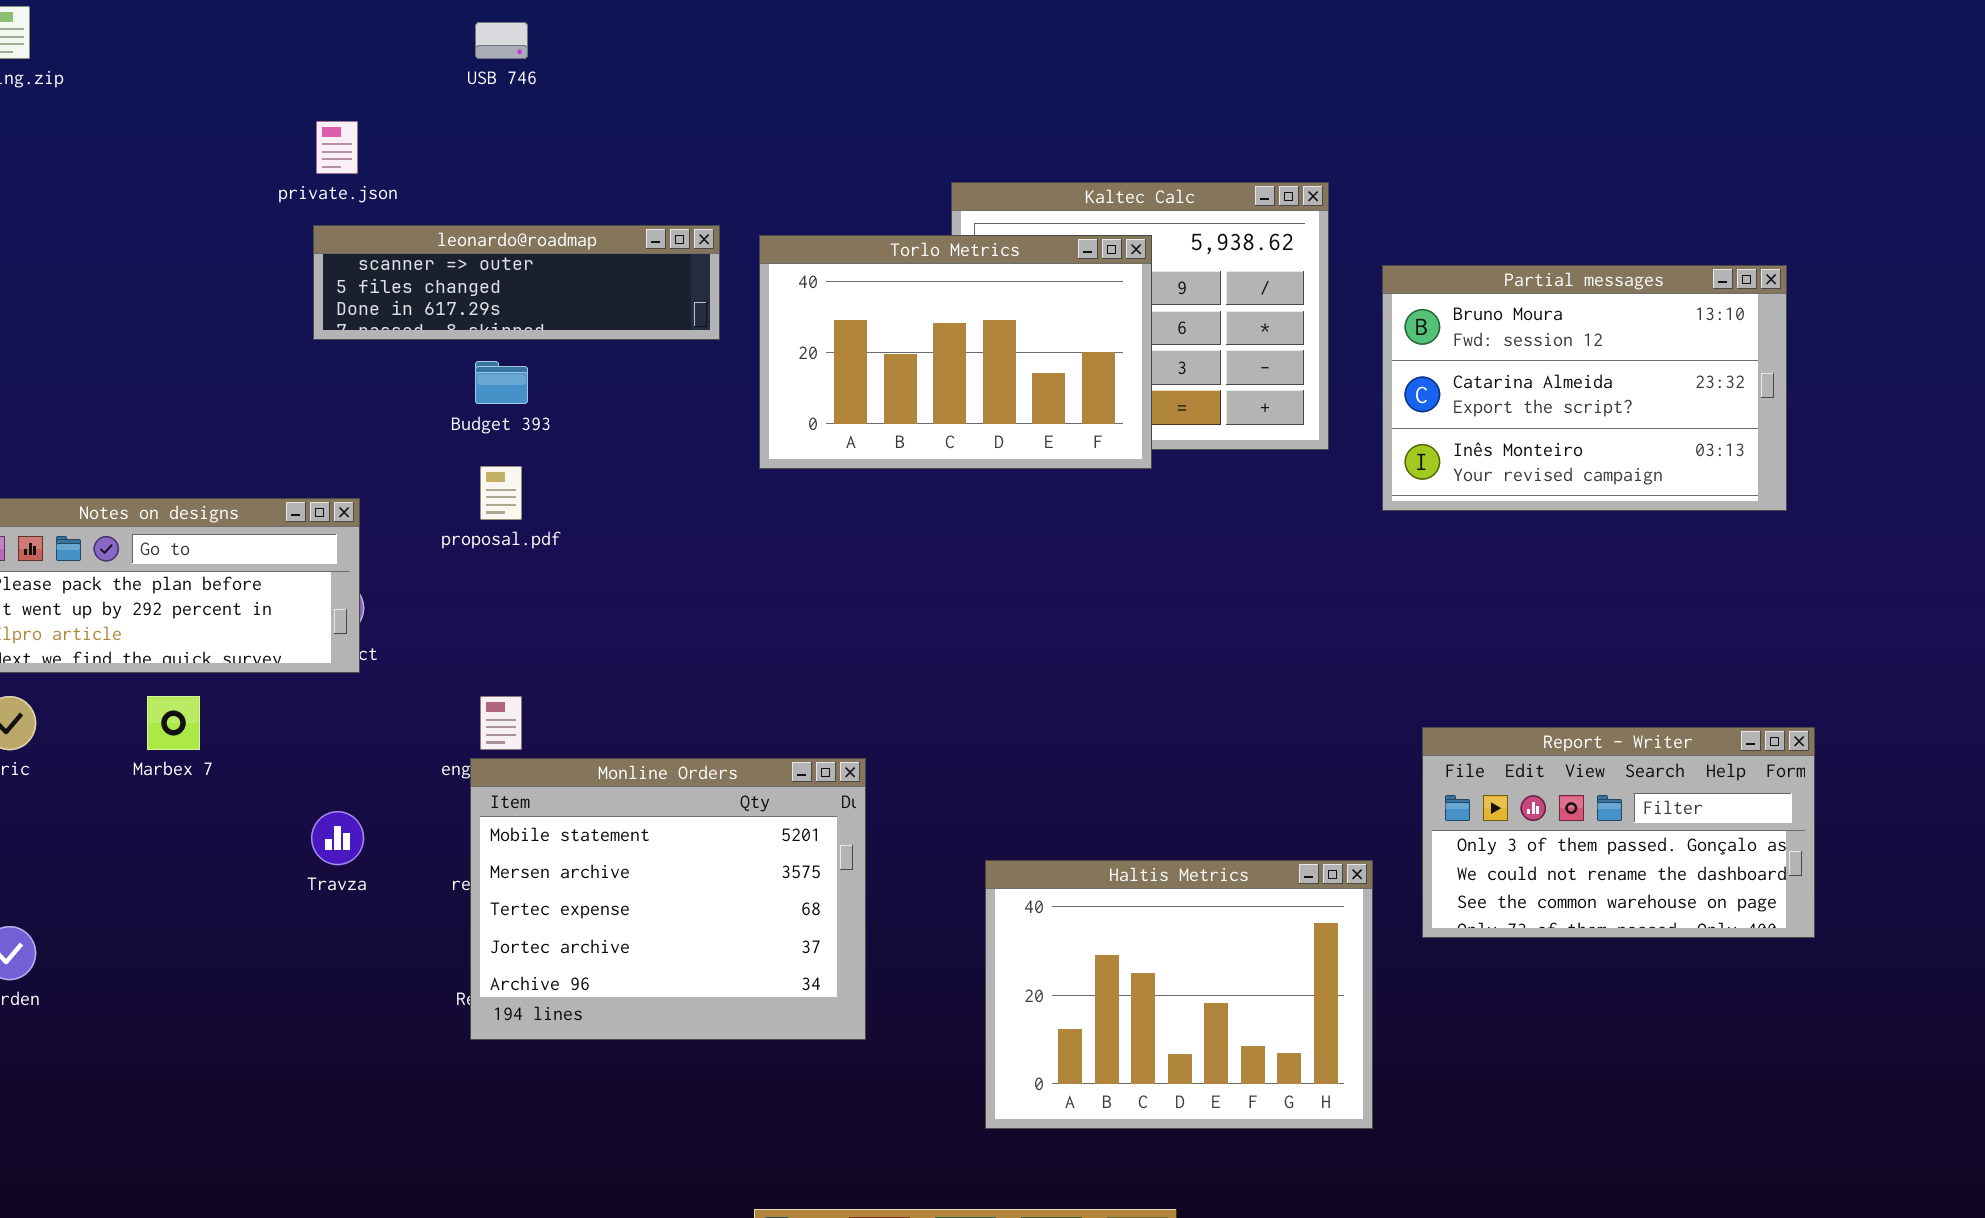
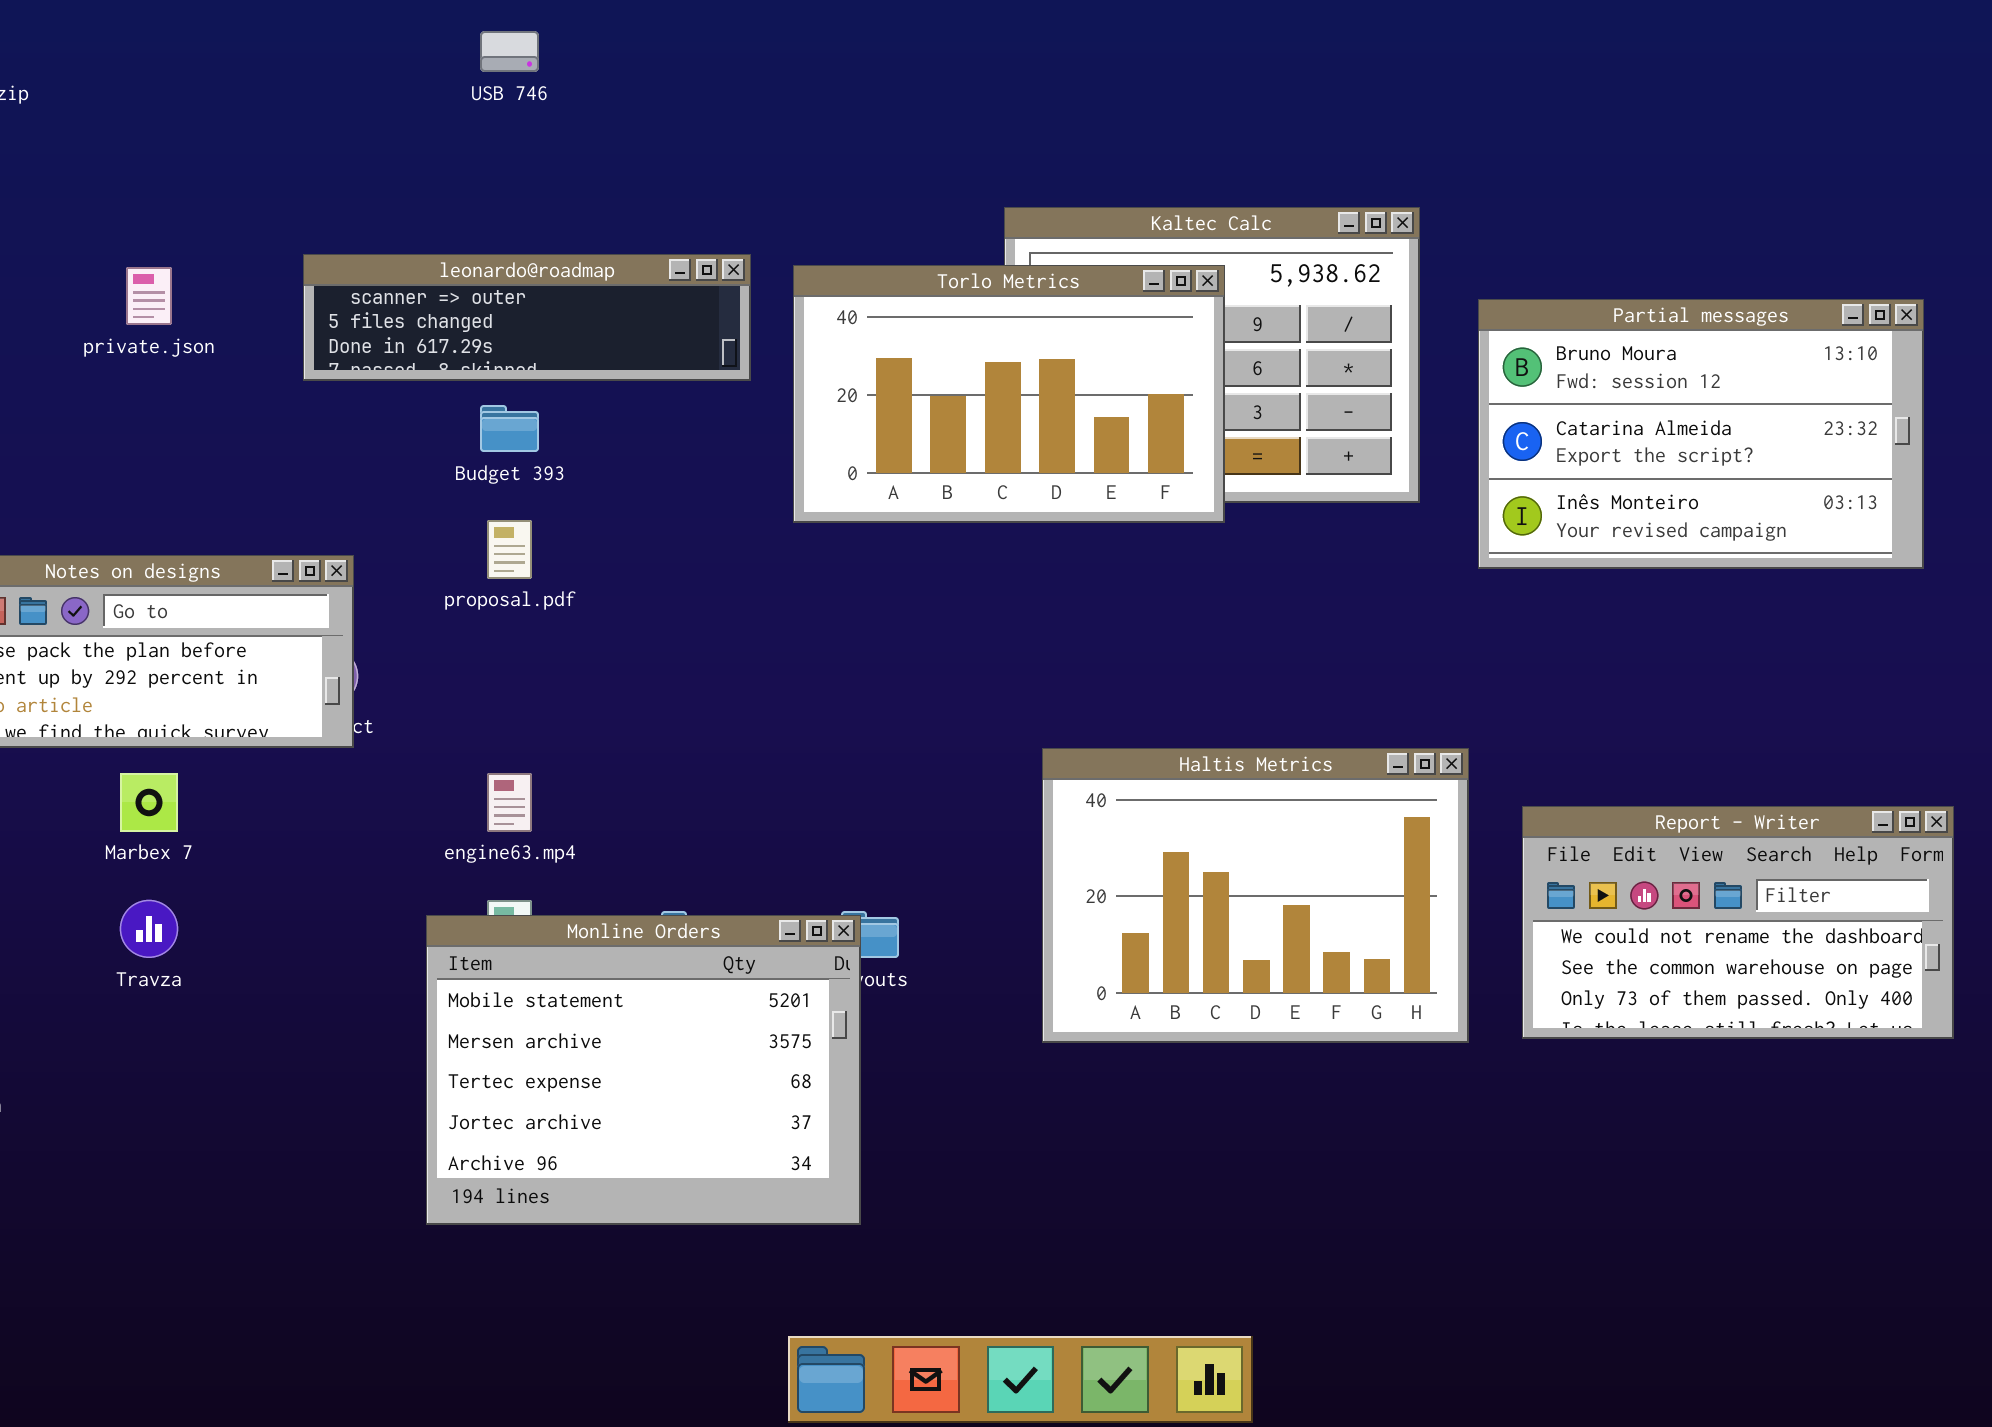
private.json: [316,121,358,174] -> [126,267,172,325], moved
Report - Writer: [1422,727,1815,938] -> [1522,806,1954,1039], scrolled down 1 row
Monline Orders: [470,758,866,1040] -> [426,915,861,1225], moved
Travza: [311,811,364,865] -> [120,900,178,958], moved
Haltis Metrics: [985,860,1373,1129] -> [1042,748,1469,1043], moved

